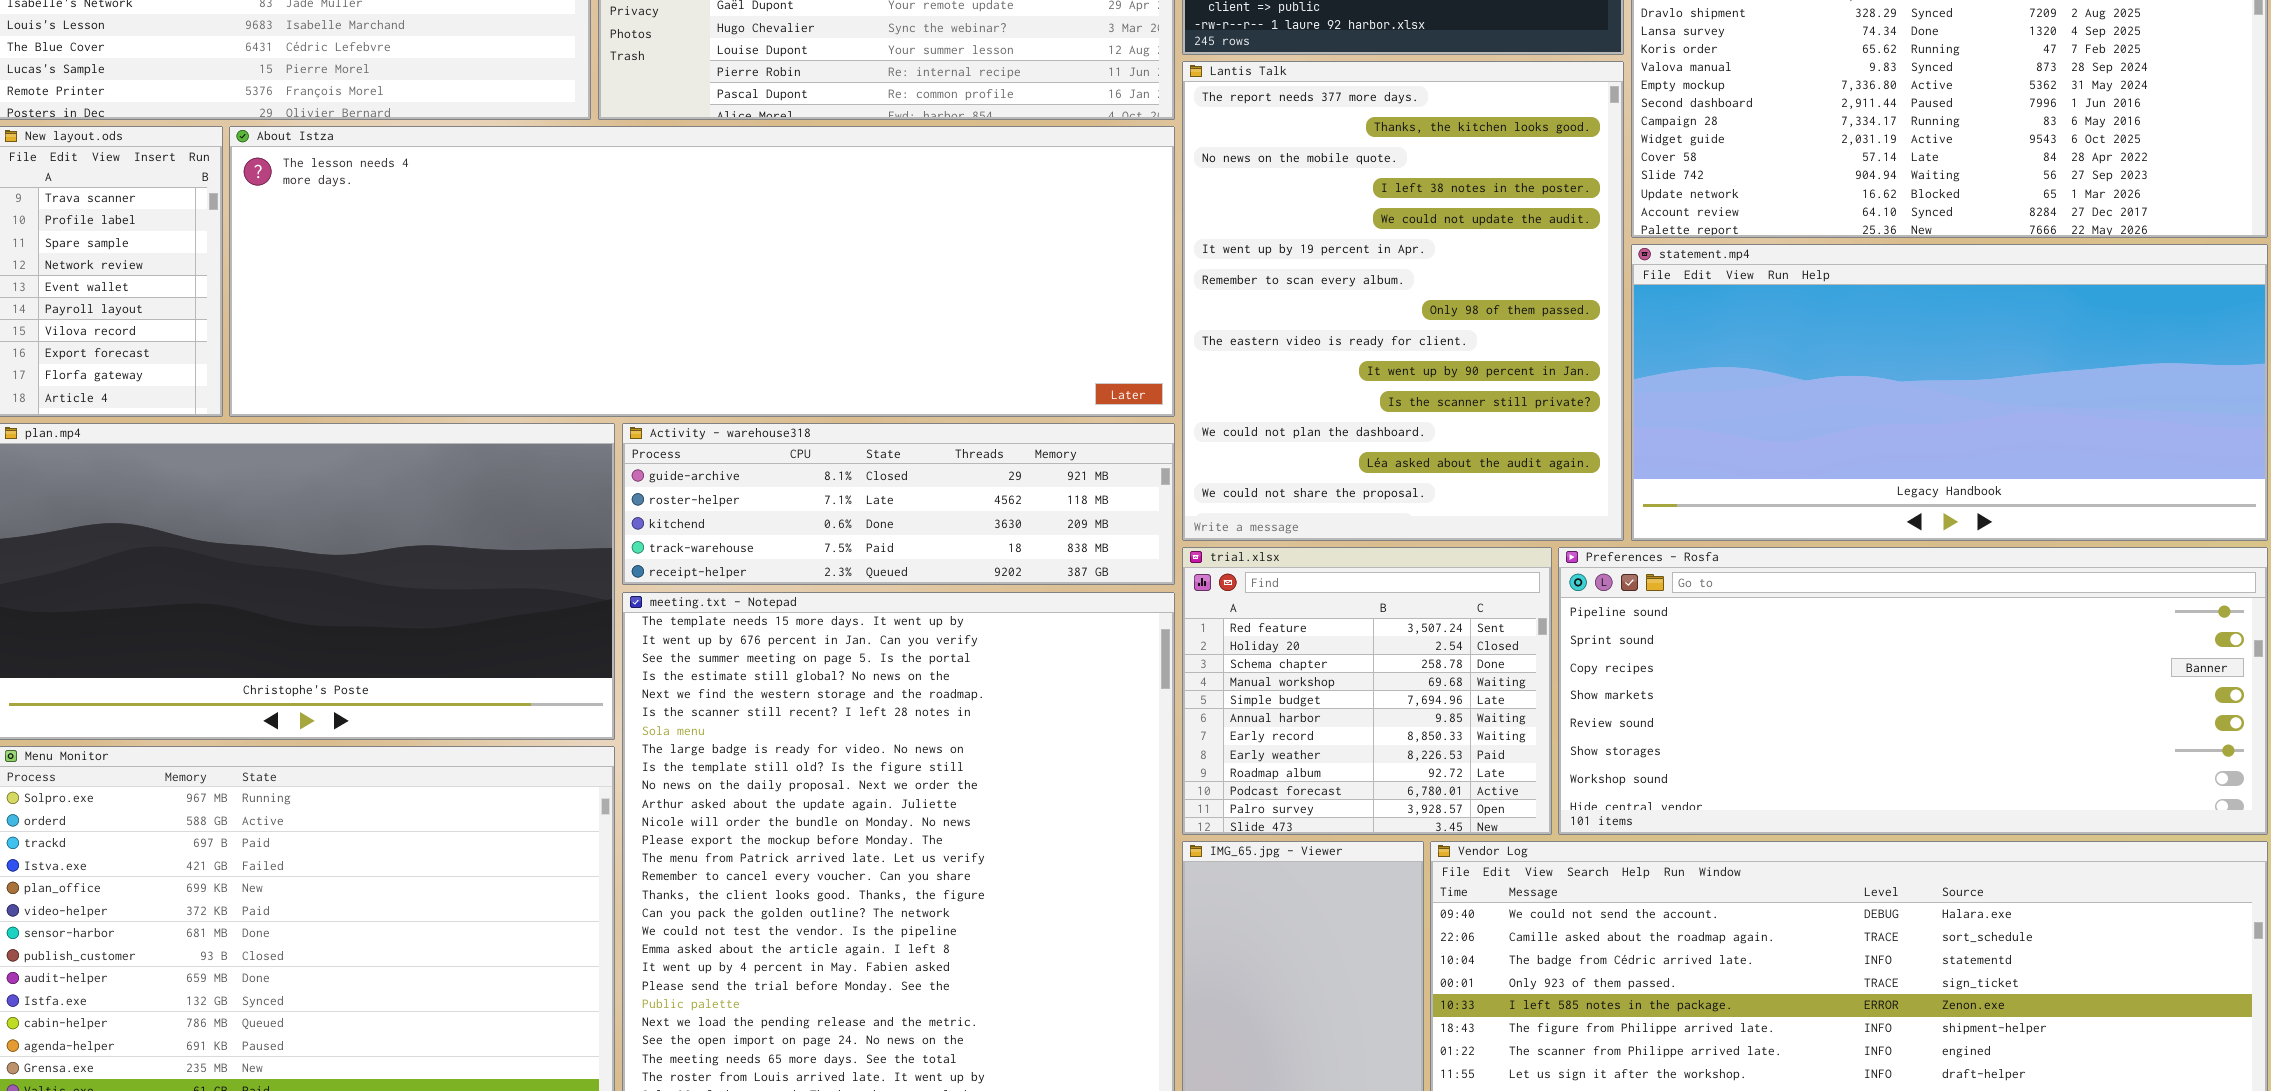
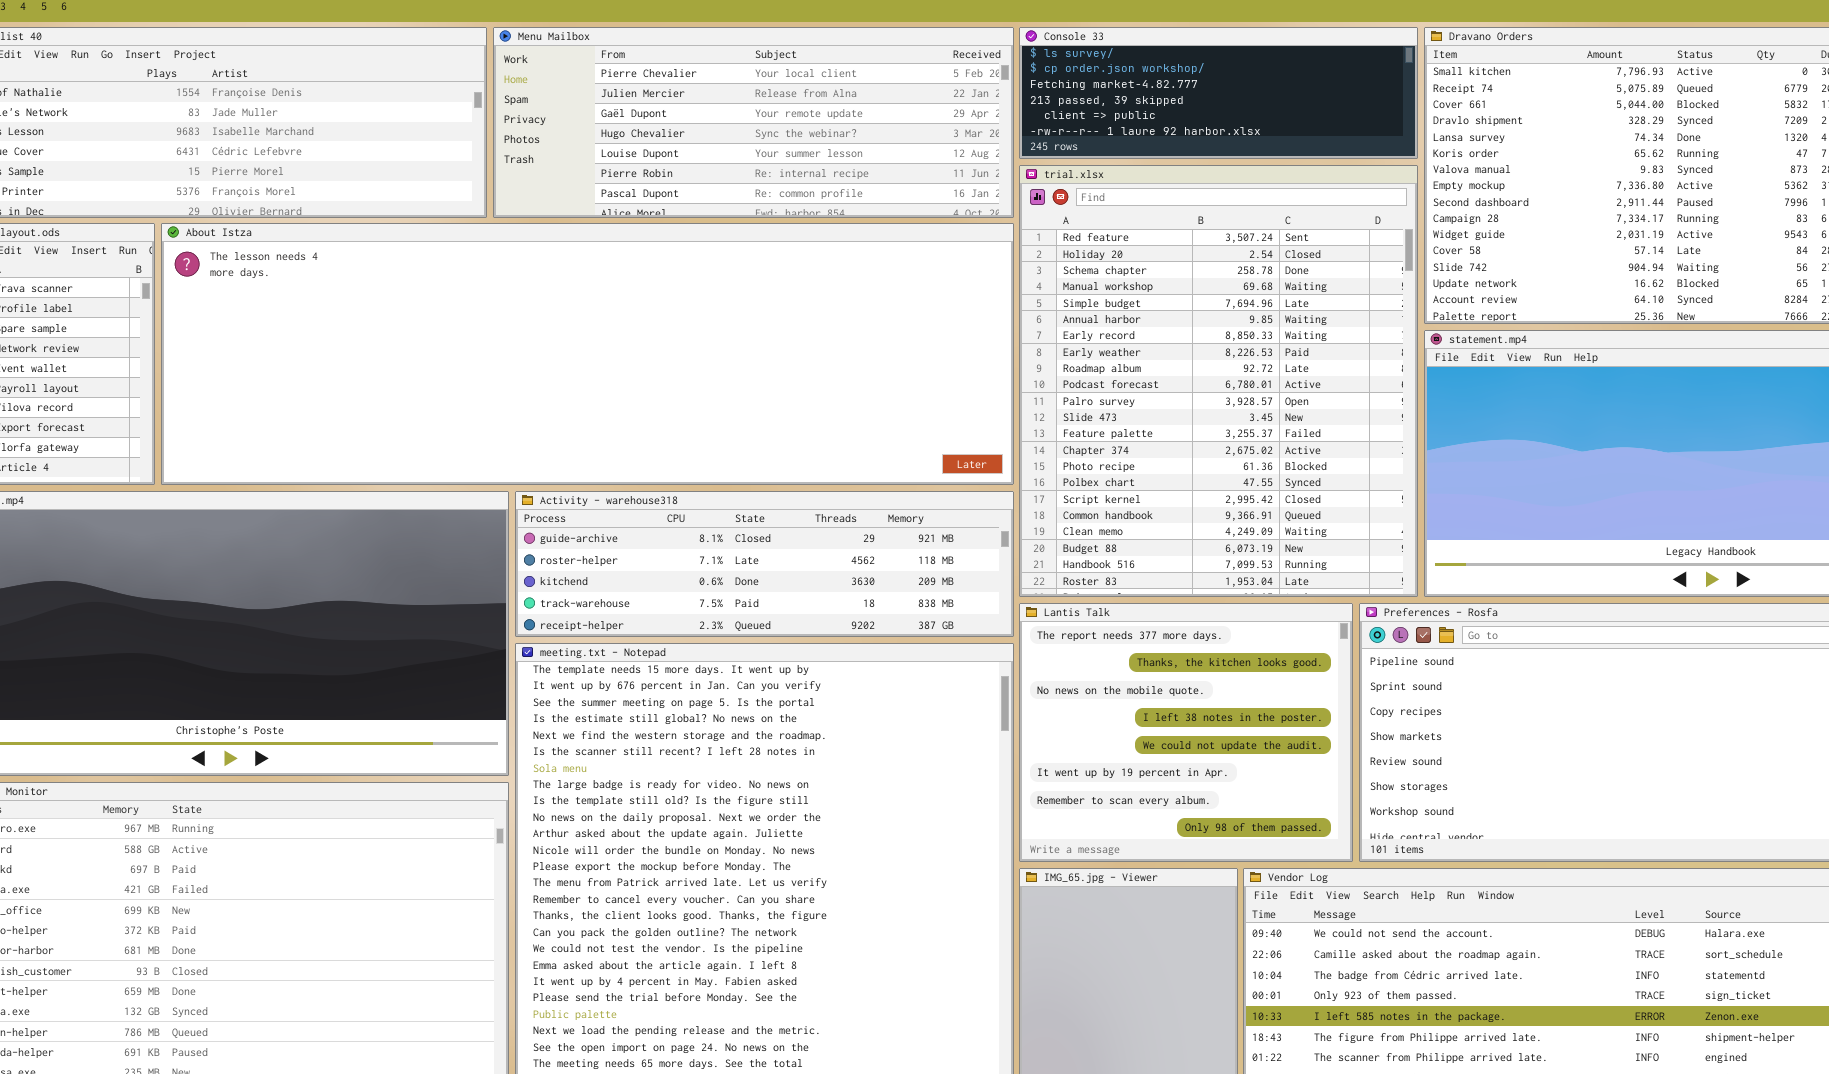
Lantis Talk: [1182,61,1624,541] -> [1019,603,1353,862], moved, resized
trial.xlsx: [1182,547,1552,835] -> [1019,165,1418,597], moved, resized

